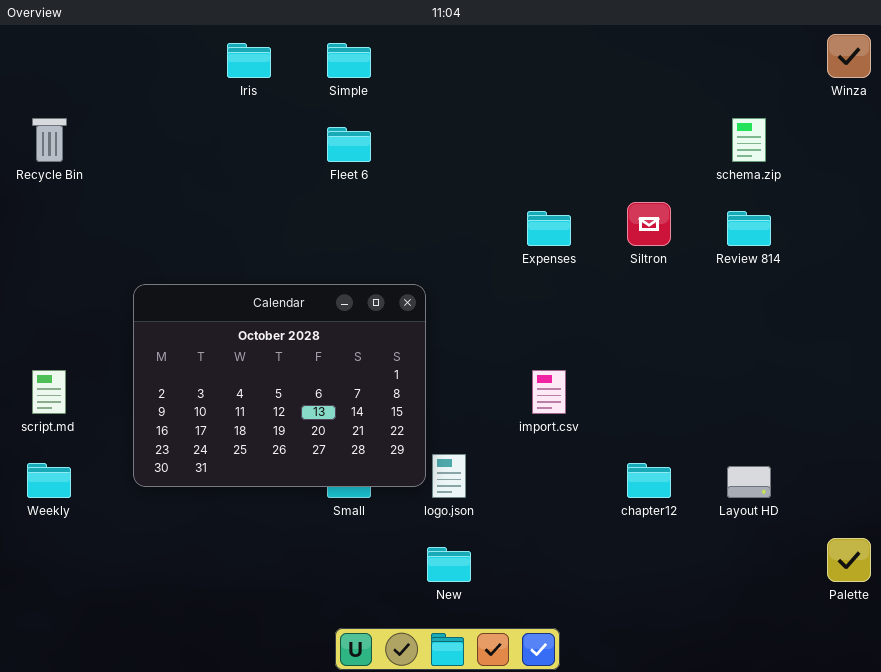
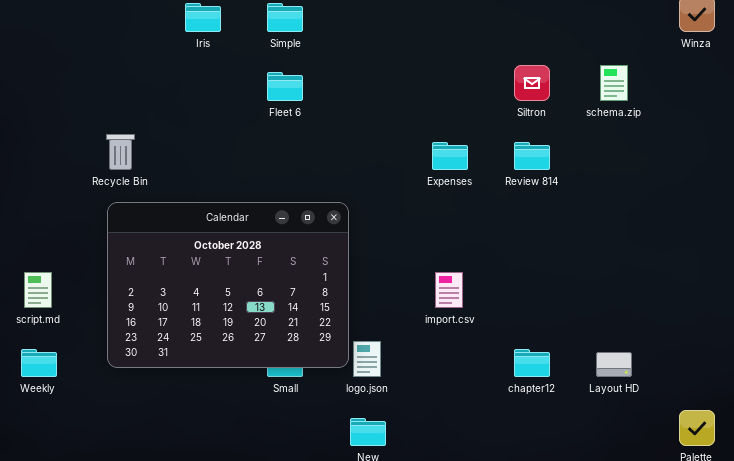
Recycle Bin: [32,118,67,162] -> [106,134,135,170], moved
Siltron: [627,202,671,246] -> [514,65,550,101], moved
Review 814: [727,211,771,246] -> [514,142,550,170], moved

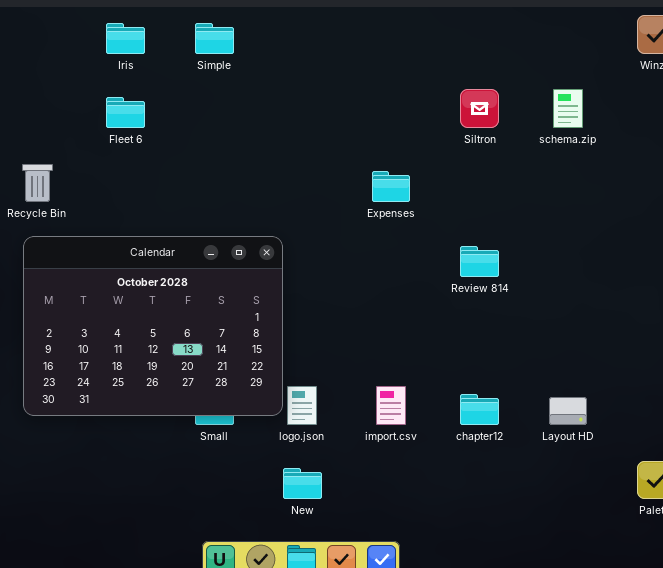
Fleet 6: [267,72,303,101] -> [106,97,145,128], moved
Review 814: [514,142,550,170] -> [460,246,499,277], moved
import.csv: [435,272,463,308] -> [376,386,406,425], moved

